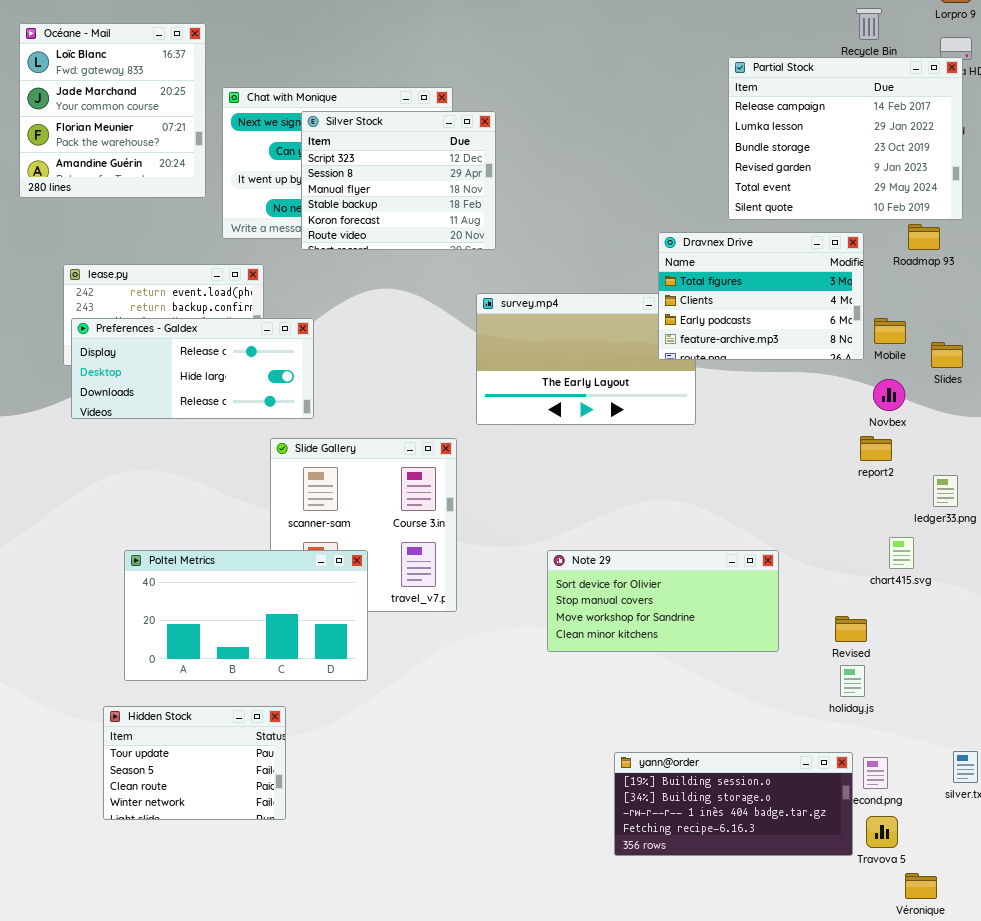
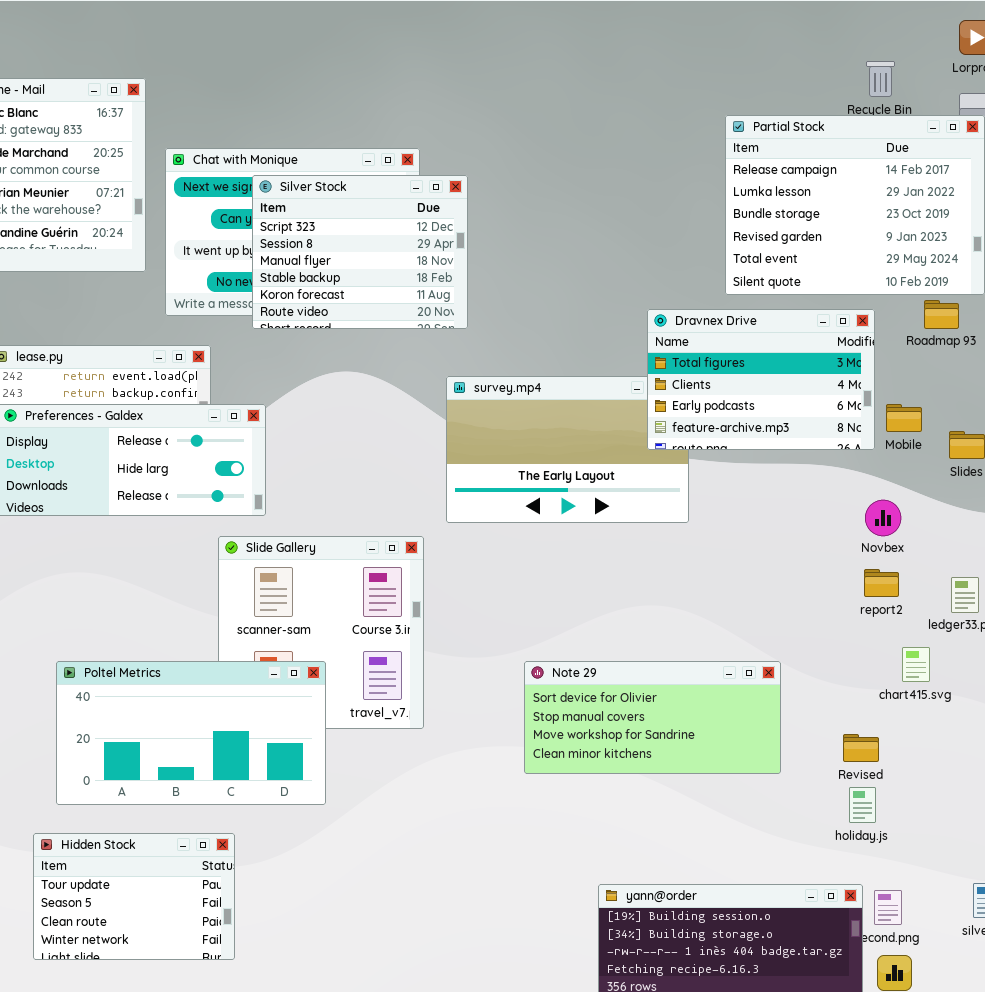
Novbex: [873,379,905,411] -> [865,500,901,536], moved
report2: [860,436,892,461] -> [864,569,899,597], moved

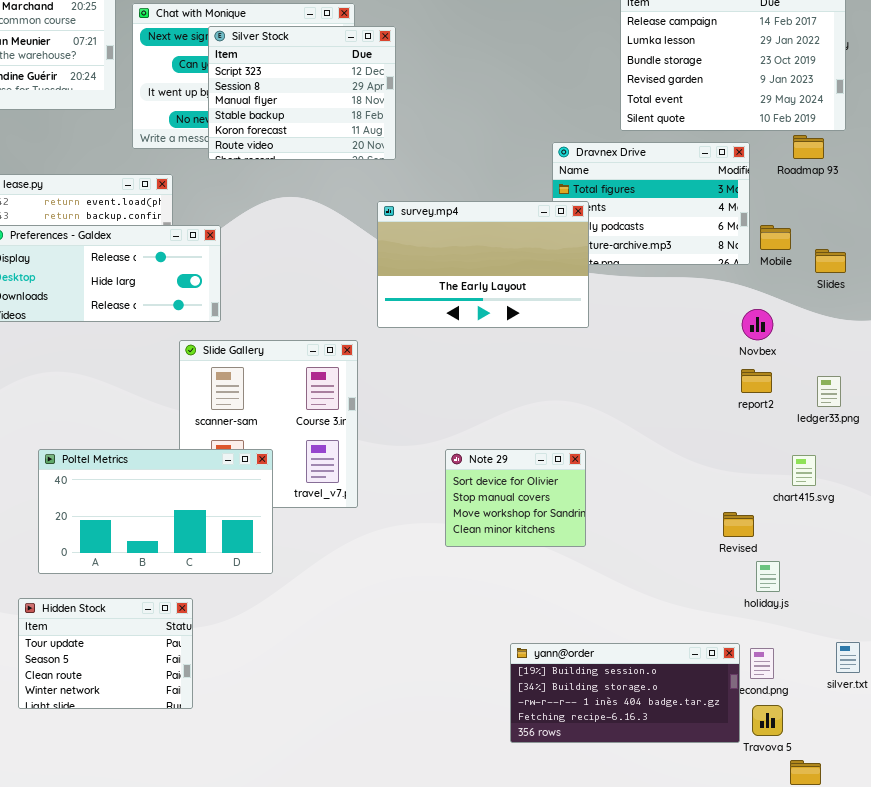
survey.mp4: [446,376,689,523] -> [377,201,589,328], raised
chart415.svg: [902,647,930,682] -> [792,455,816,486], moved
Note 29: [524,661,781,774] -> [445,449,586,547], resized
holiday.js: [849,787,876,823] -> [756,561,780,592], moved

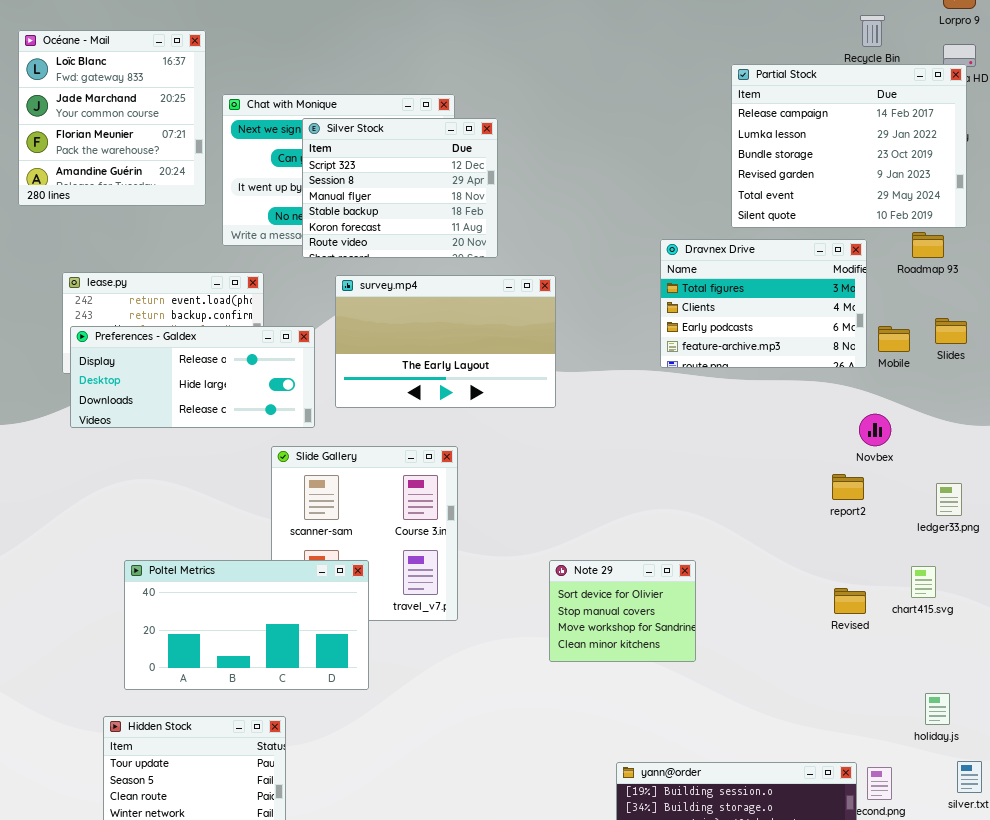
survey.mp4: [377,201,589,328] -> [335,275,556,408], moved
Slides: [815,249,846,273] -> [935,318,967,344], moved
report2: [741,369,772,393] -> [832,474,864,500], moved
Revised: [723,512,754,537] -> [834,588,866,614], moved
holiday.js: [756,561,780,592] -> [925,693,950,725], moved

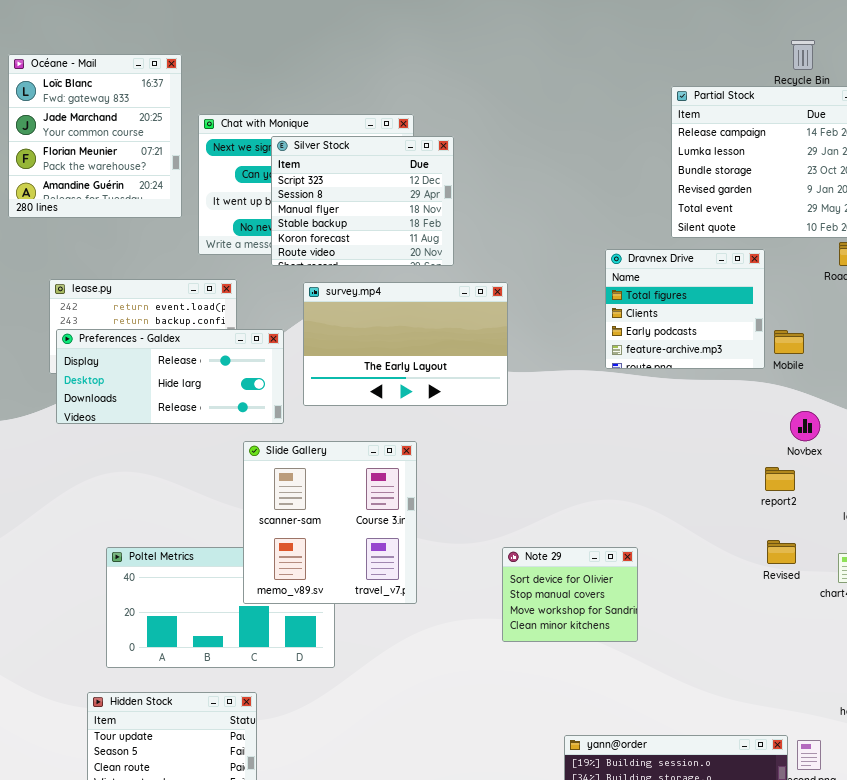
Dravnex Drive: [660,239,867,368] -> [605,249,765,369], resized
Mobile: [878,326,910,352] -> [774,330,804,354], moved
Slide Gallery: [271,446,458,621] -> [243,441,417,604], raised
Revised: [834,588,866,614] -> [767,540,796,564], moved

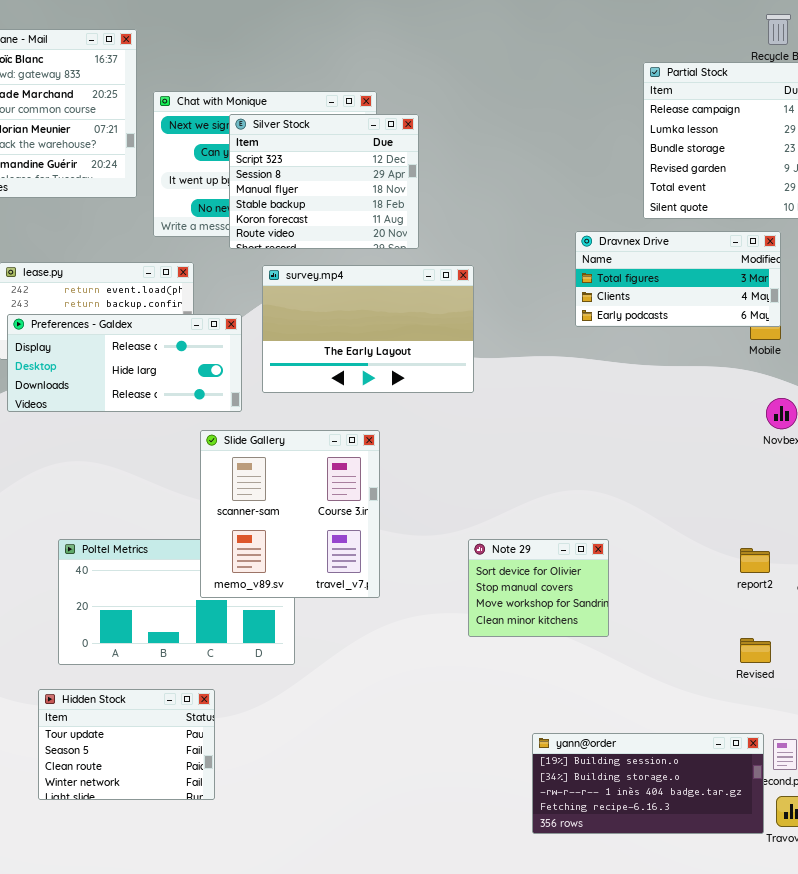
Dravnex Drive: [605,249,765,369] -> [575,231,781,327], resized
report2: [765,467,795,491] -> [740,548,770,573], moved
Revised: [767,540,796,564] -> [740,638,771,663], moved

